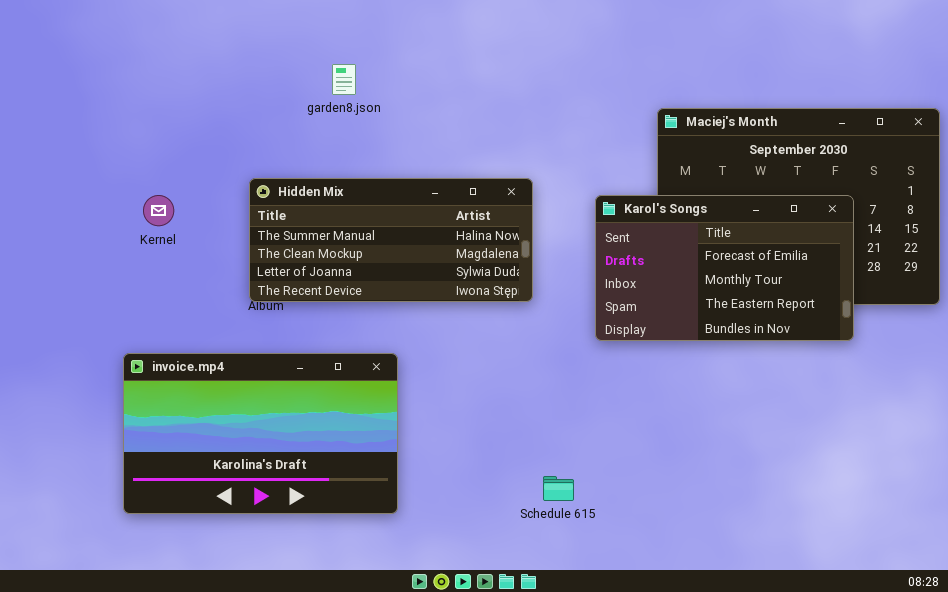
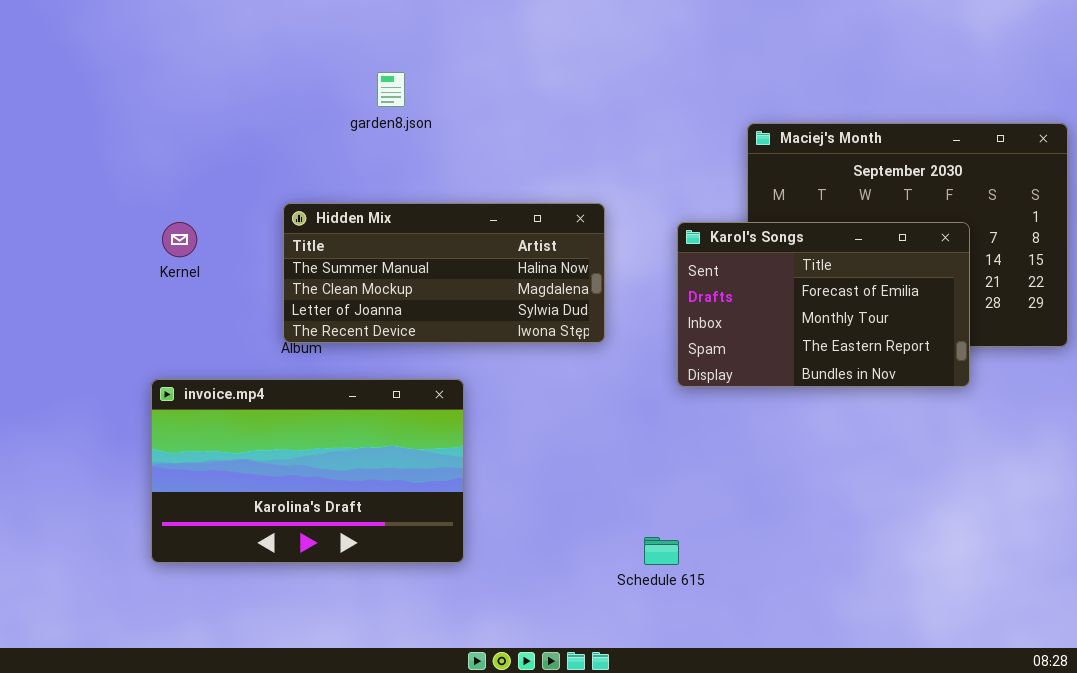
invoice.mp4: [123,353,398,514] -> [151,379,464,563], moved
Schedule 615: [543,476,574,501] -> [644,537,679,565], moved

